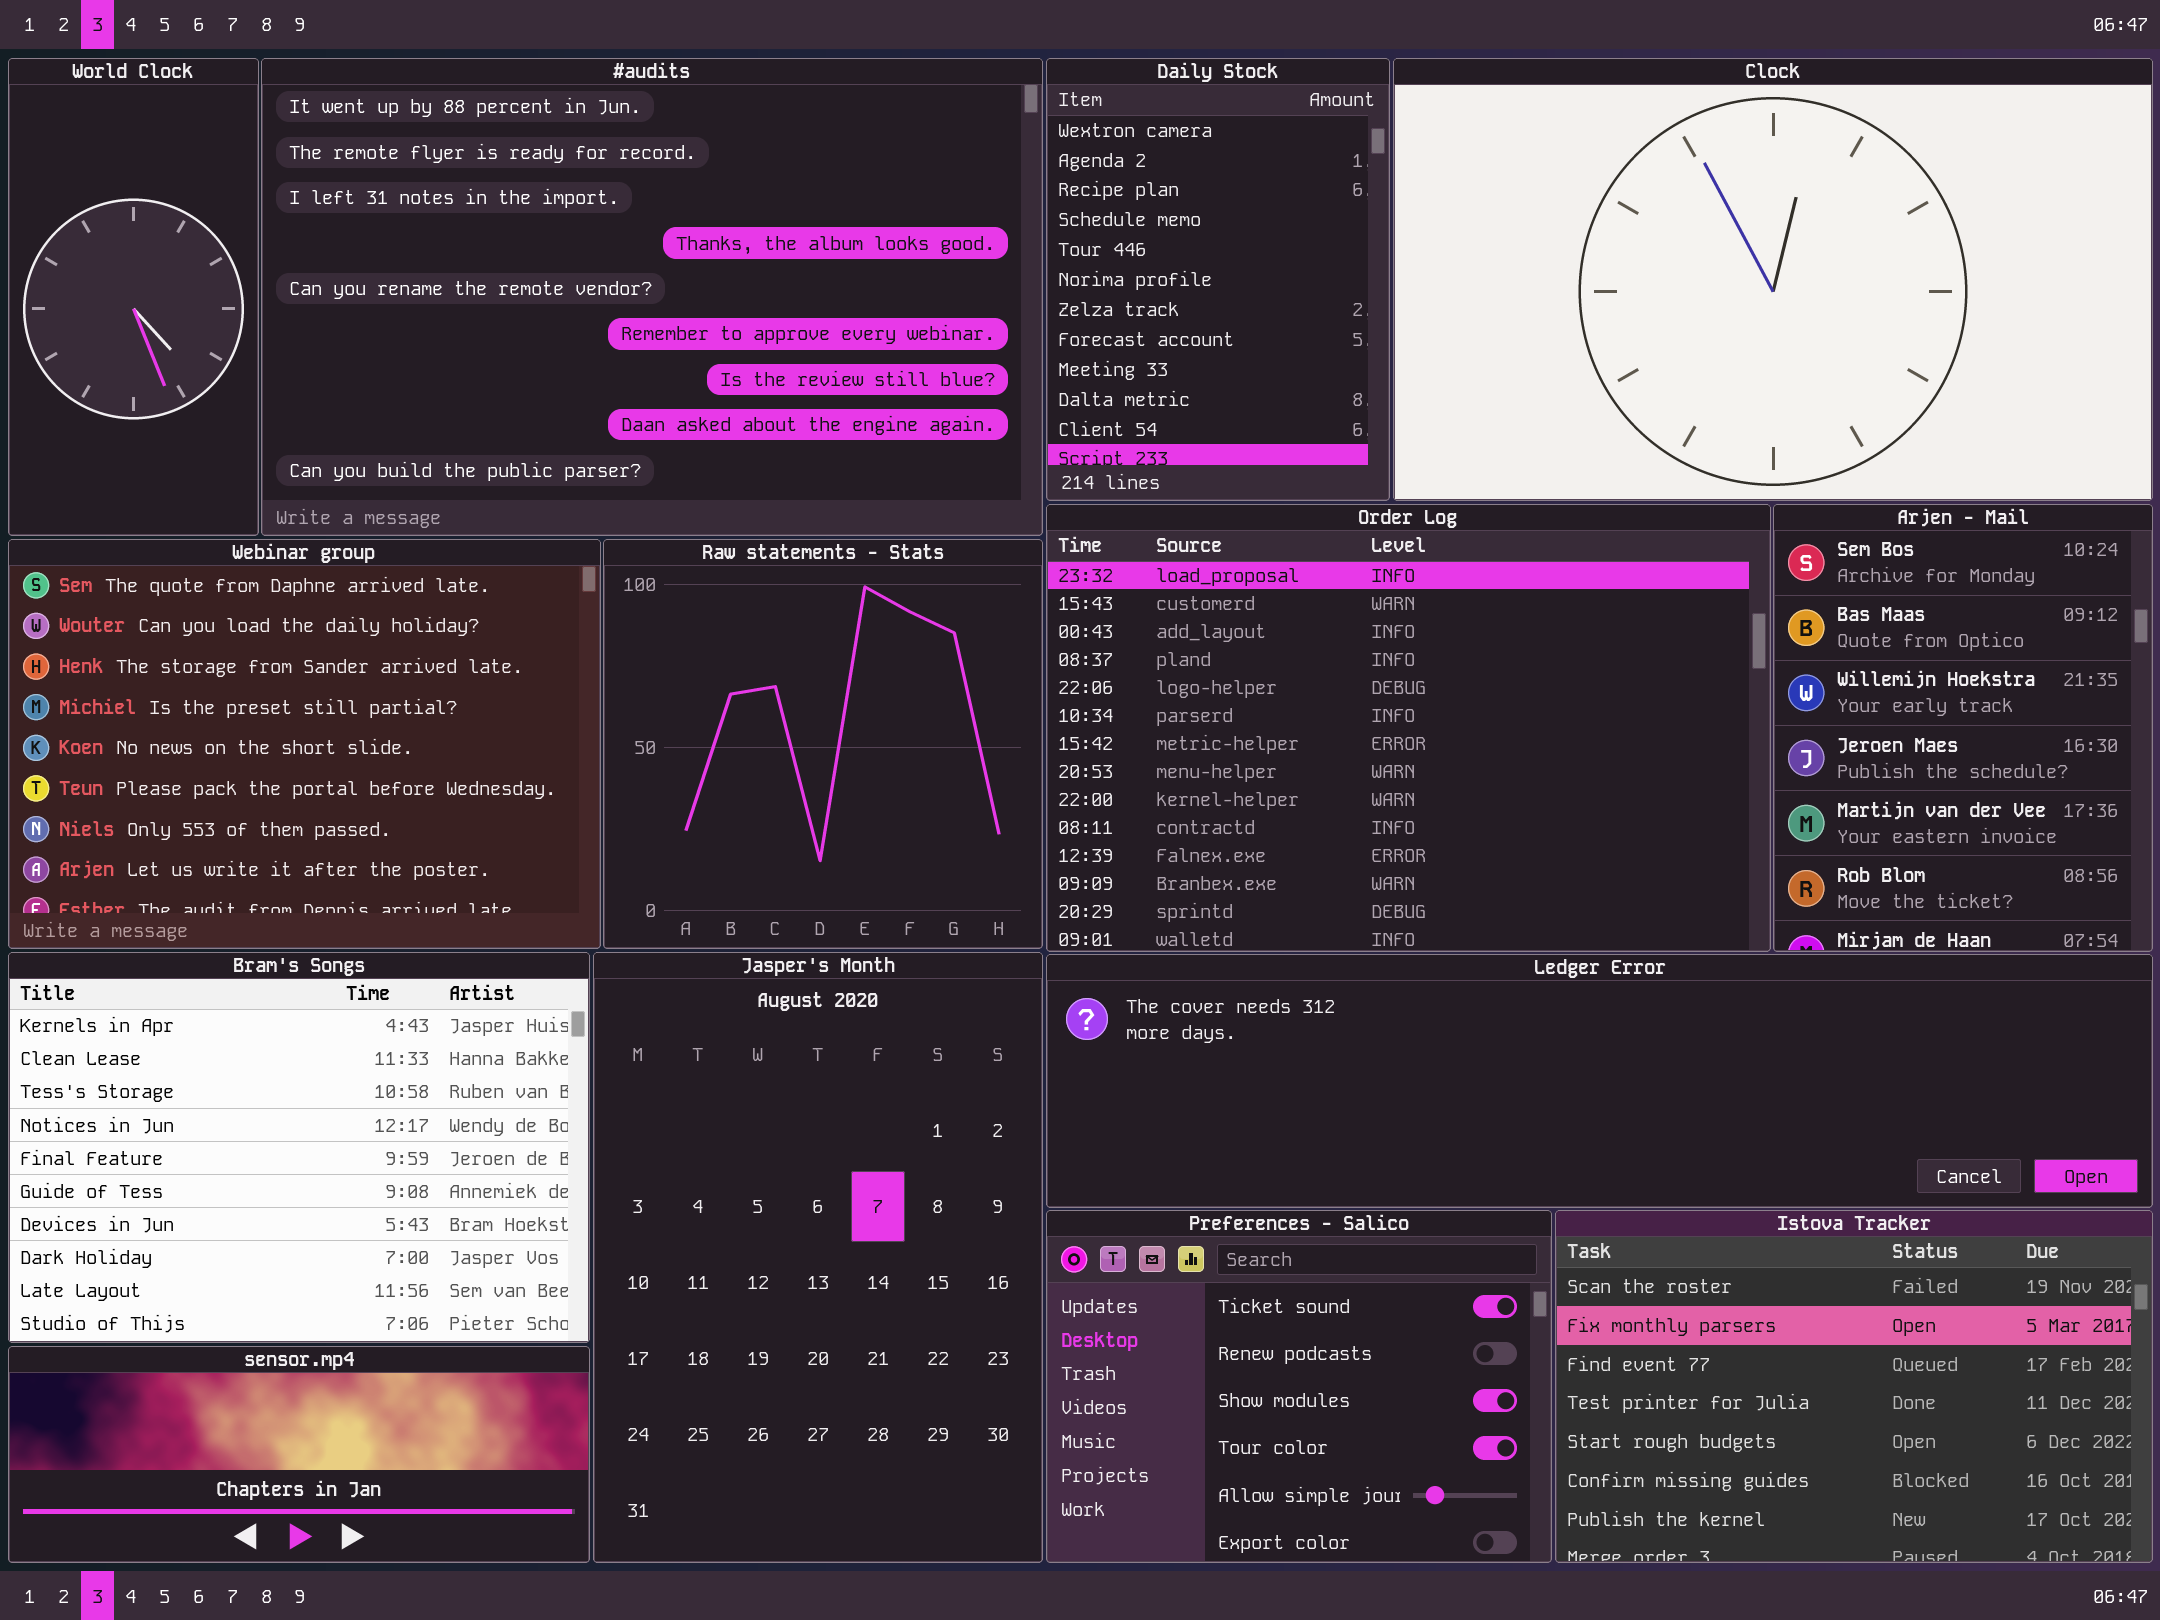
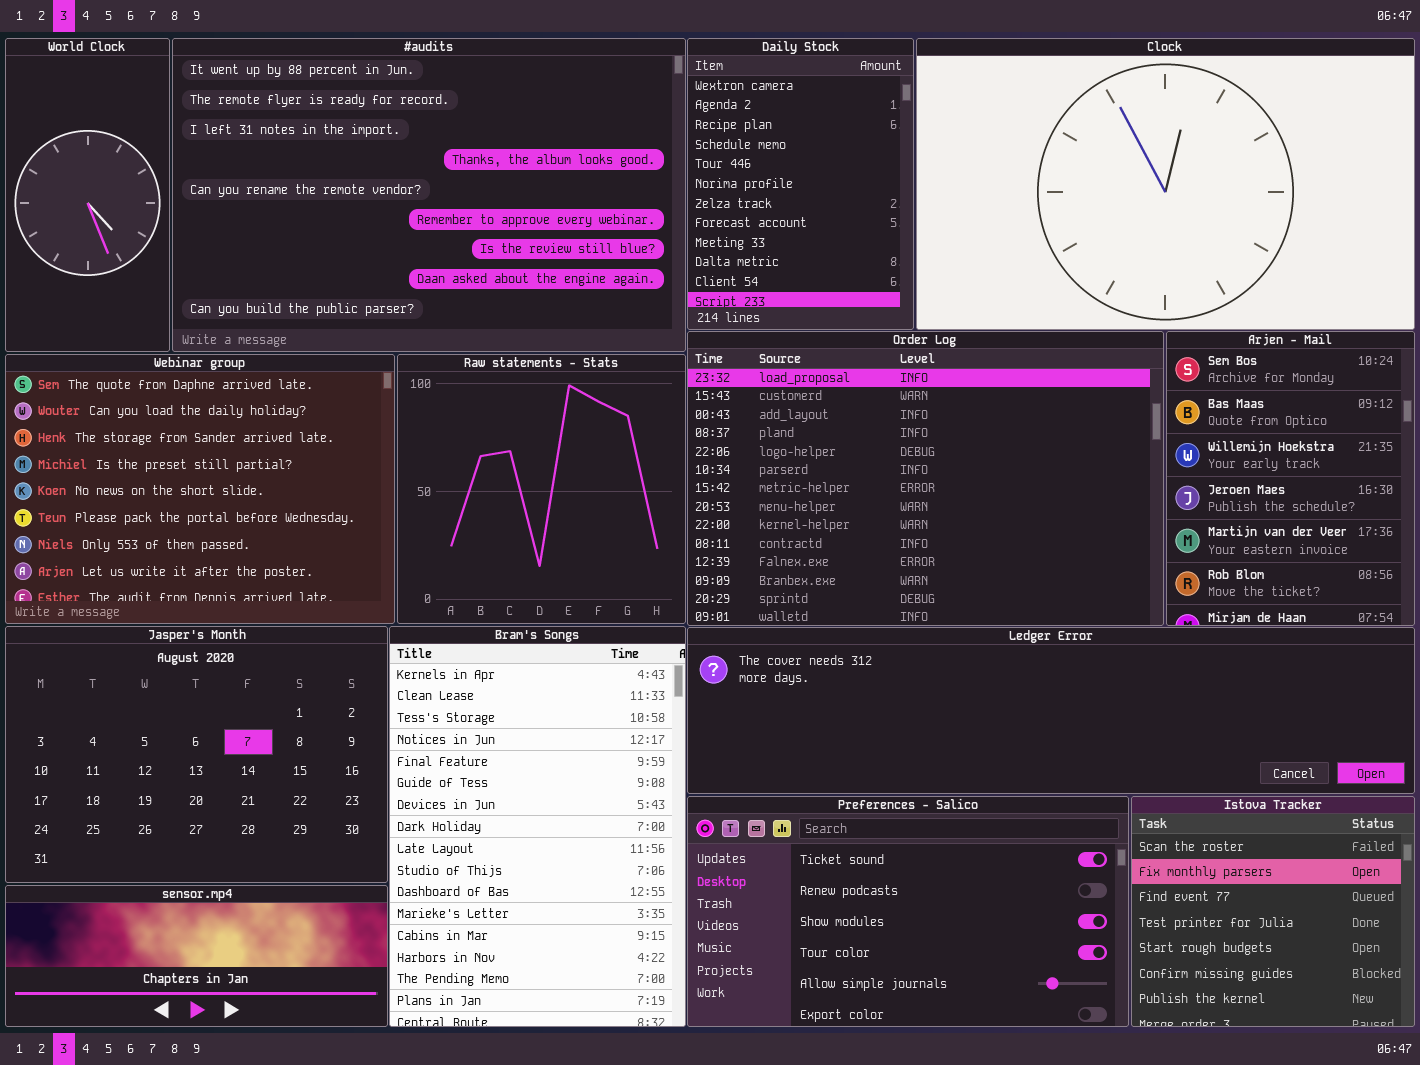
Bram's Songs: [8,952,590,1343] -> [389,626,686,1027], moved, resized
Jasper's Month: [593,952,1043,1563] -> [5,626,388,883], moved, resized
Preferences - Salico: [1046,1210,1552,1563] -> [687,796,1129,1027], resized
Istova Tracker: [1555,1210,2153,1563] -> [1131,796,1415,1027], resized

